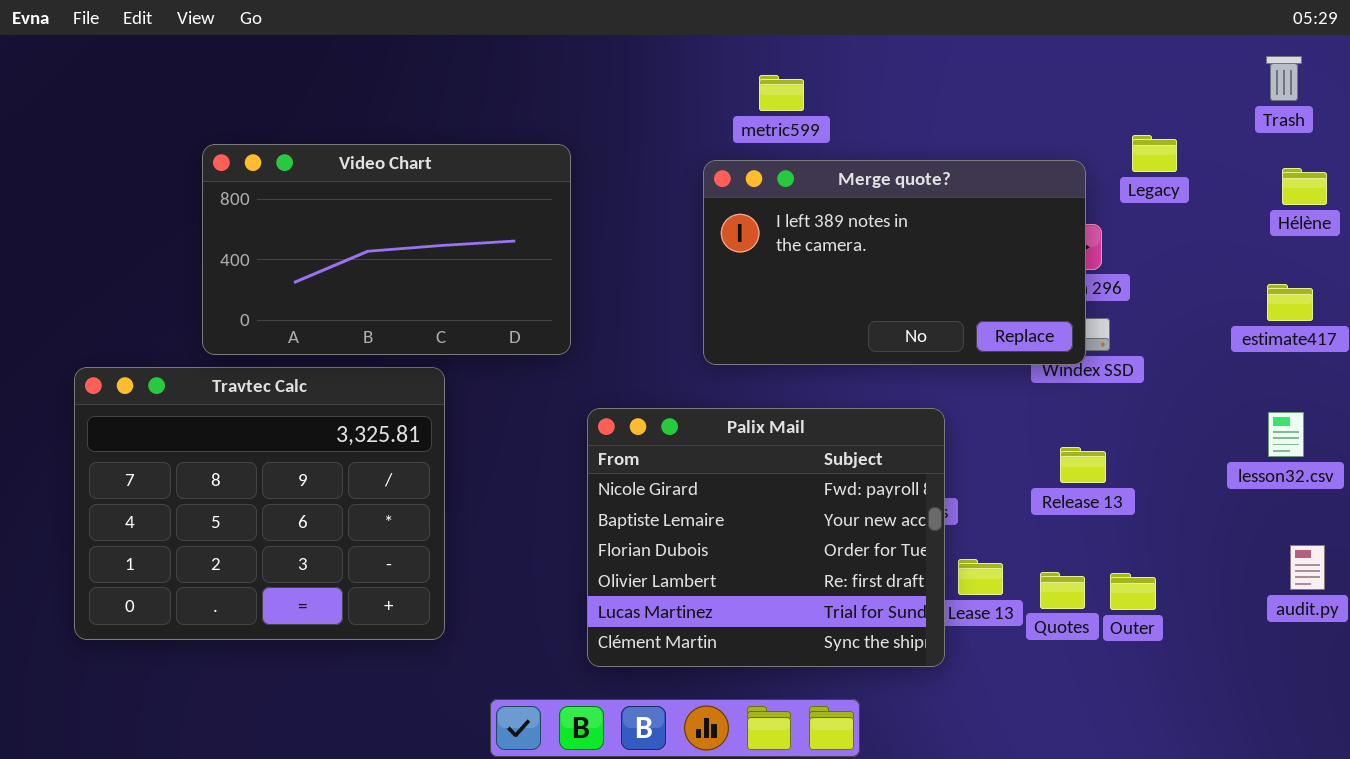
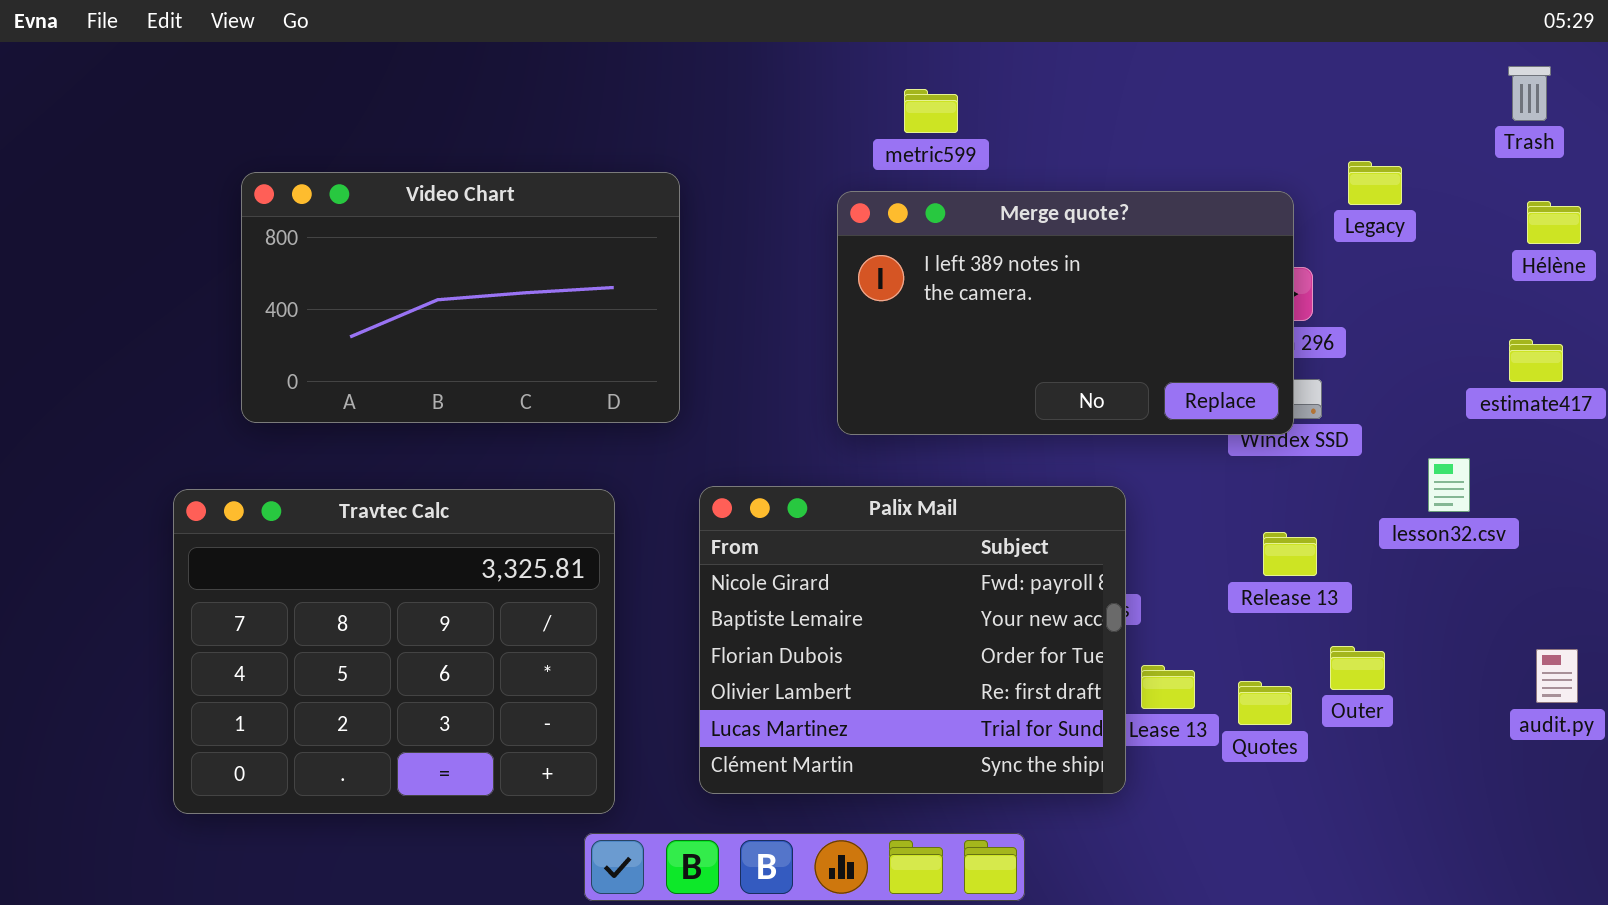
Travtec Calc: [74,367,445,640] -> [173,489,615,814], moved
lesson32.csv: [1268,412,1304,457] -> [1428,458,1470,512], moved
Outer: [1110,573,1156,610] -> [1330,646,1385,690], moved

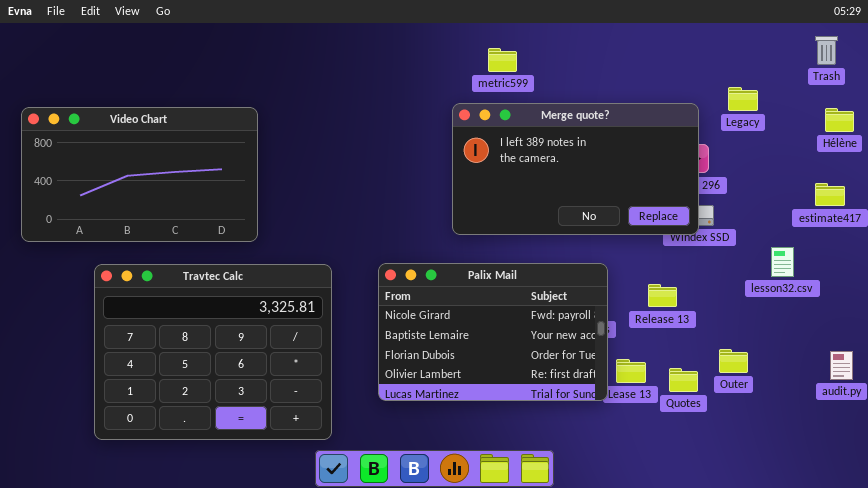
Video Chart: [241,172,680,423] -> [21,107,258,242], moved
Palix Mail: [699,486,1126,794] -> [378,263,608,401], resized
Release 13: [1263,532,1317,576] -> [648,284,677,307], moved

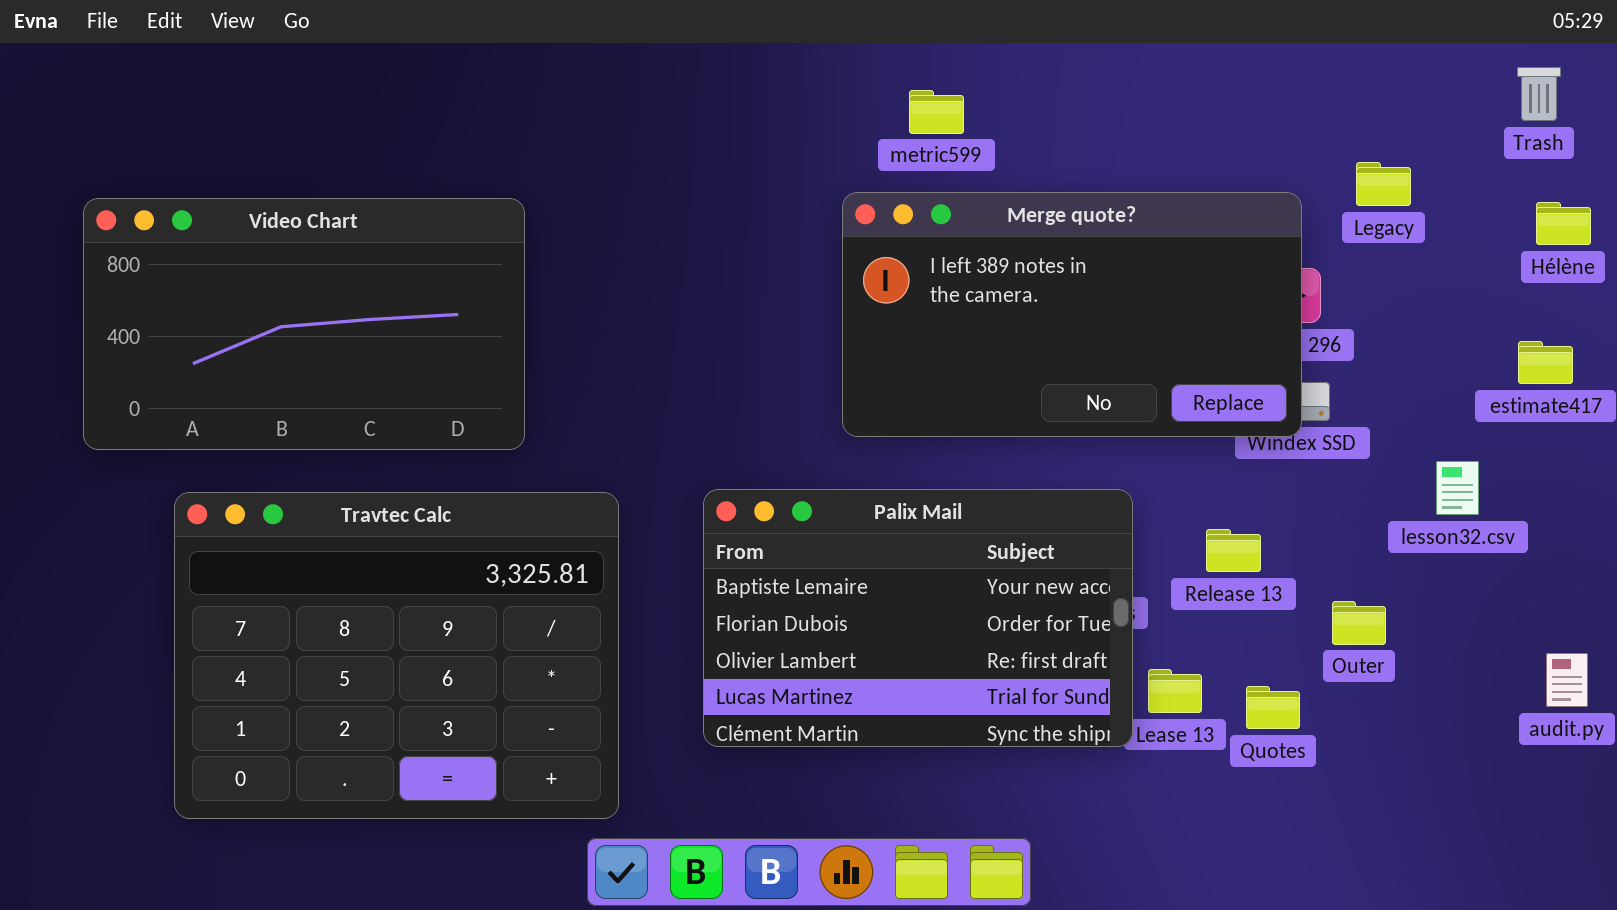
Video Chart: [21,107,258,242] -> [83,198,525,450], moved
Palix Mail: [378,263,608,401] -> [703,489,1133,747], scrolled down 1 row
Outer: [719,349,748,373] -> [1332,601,1386,645], moved

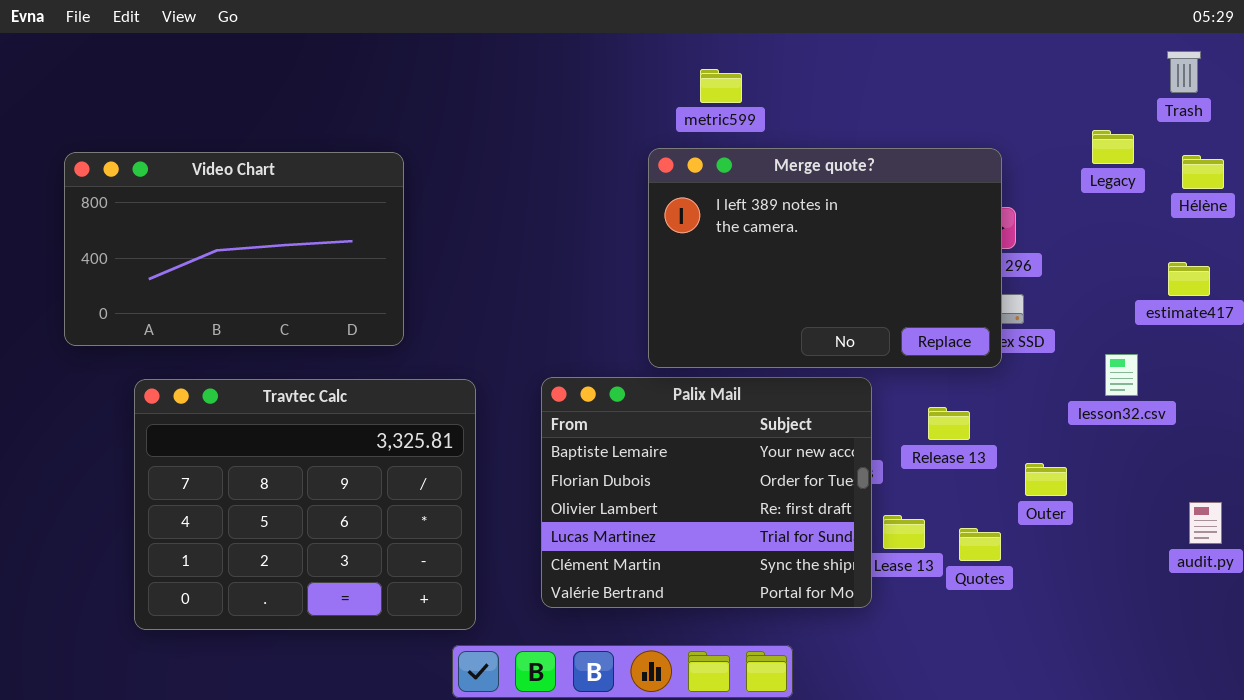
Legacy: [1356,162,1411,206] -> [1092,130,1134,164], moved
Merge quote?: [842,192,1302,437] -> [648,148,1002,368], resized
Palix Mail: [703,489,1133,747] -> [541,377,872,608], resized

